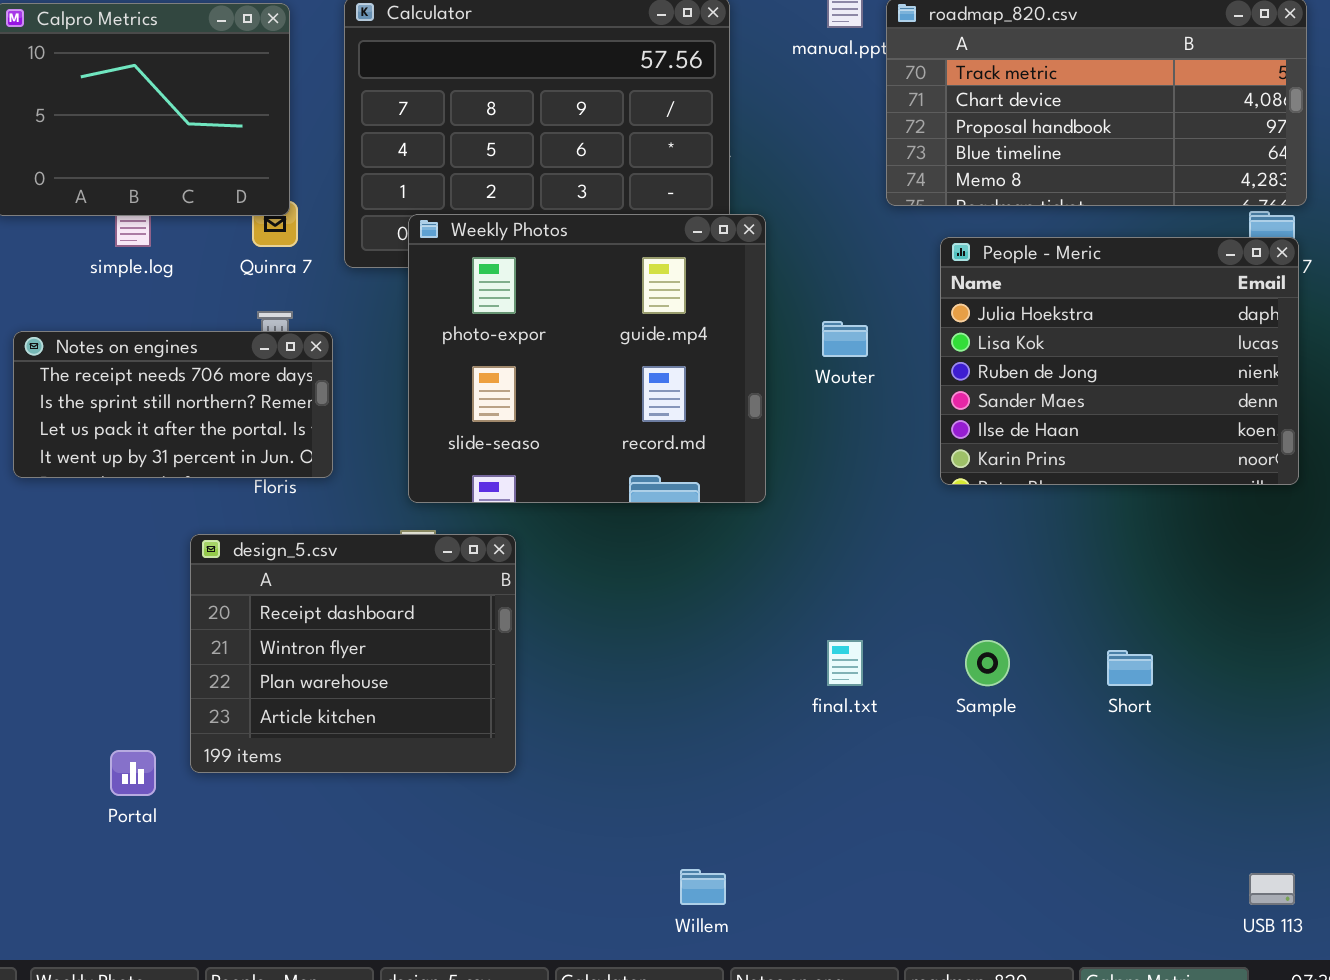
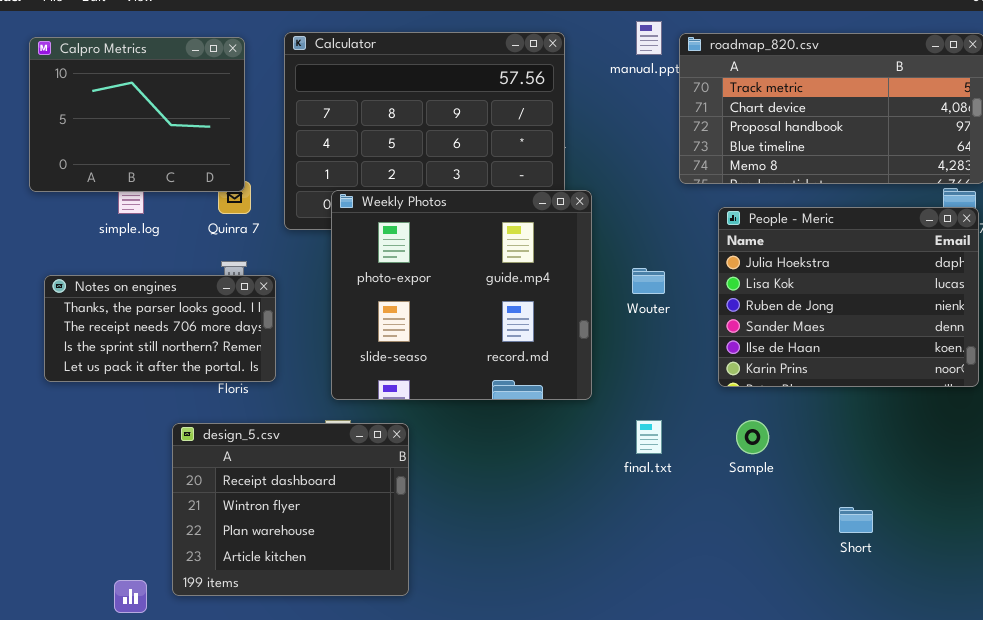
Notes on engines: [13,331,333,478] -> [44,275,276,382], scrolled up 1 row
final.txt: [827,640,863,686] -> [636,420,662,454], moved
Sample: [965,640,1010,686] -> [736,420,769,454], moved

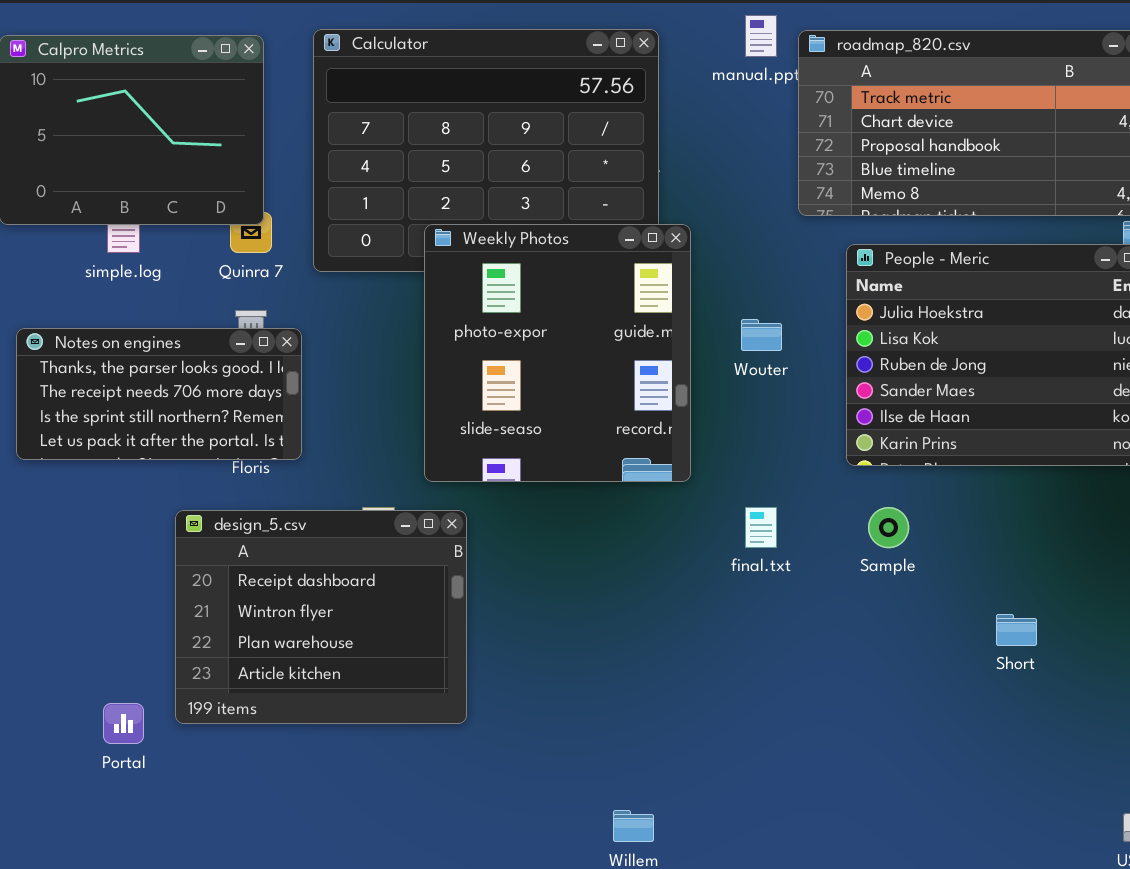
Weekly Photos: [331,190,592,400] -> [424,224,691,482], resized

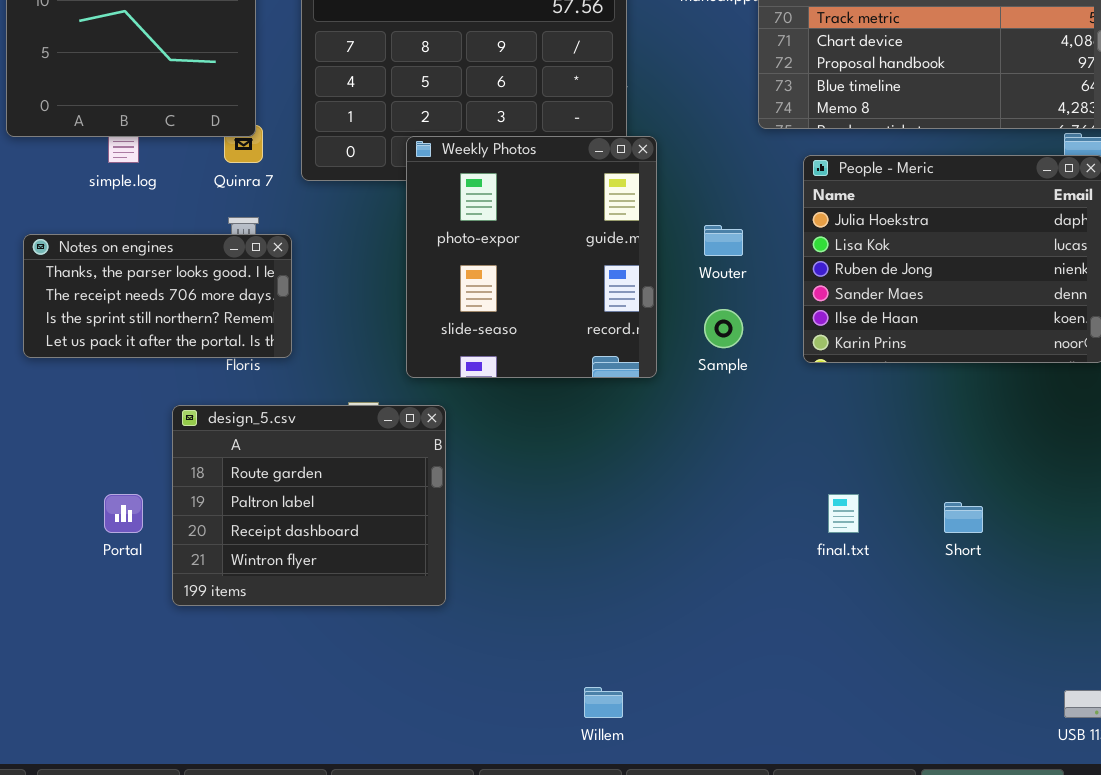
final.txt: [745,507,777,548] -> [828,494,859,533], moved
Sample: [868,507,909,548] -> [704,309,743,348], moved
design_5.csv: [175,510,467,724] -> [172,405,446,606], scrolled up 2 rows
Portal: [103,703,144,744] -> [104,494,143,533], moved

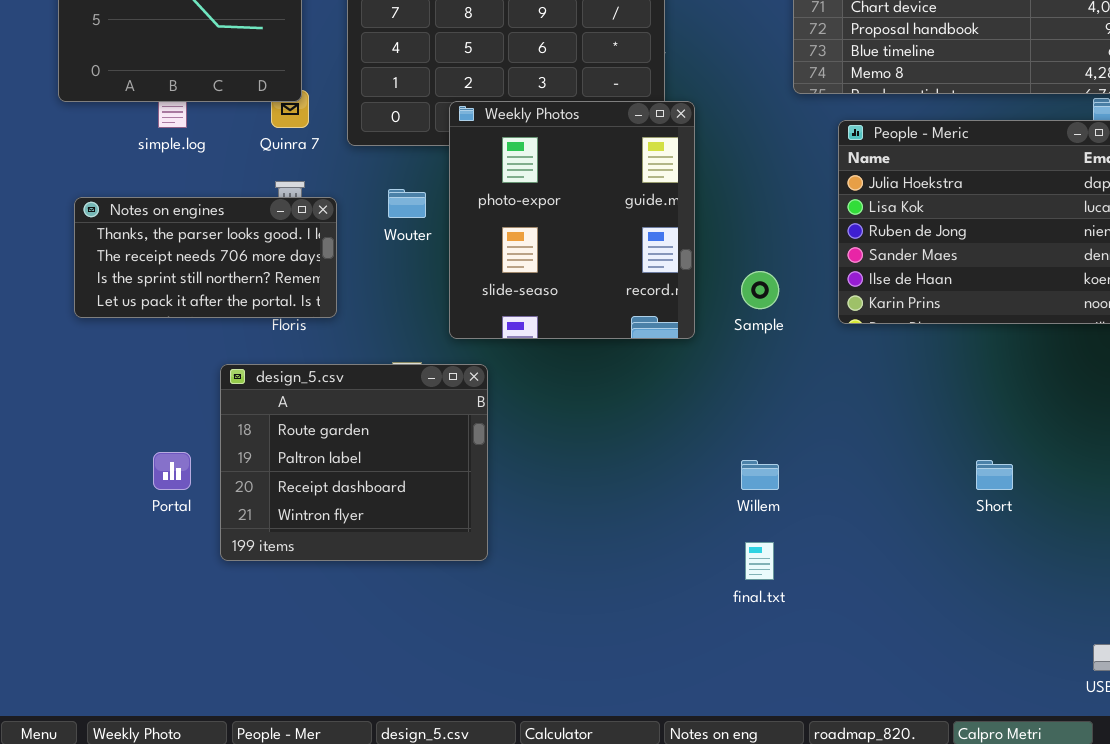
Wouter: [704,225,743,256] -> [388,189,426,218], moved
final.txt: [828,494,859,533] -> [745,542,774,580], moved
Willem: [584,687,623,718] -> [741,460,779,490], moved

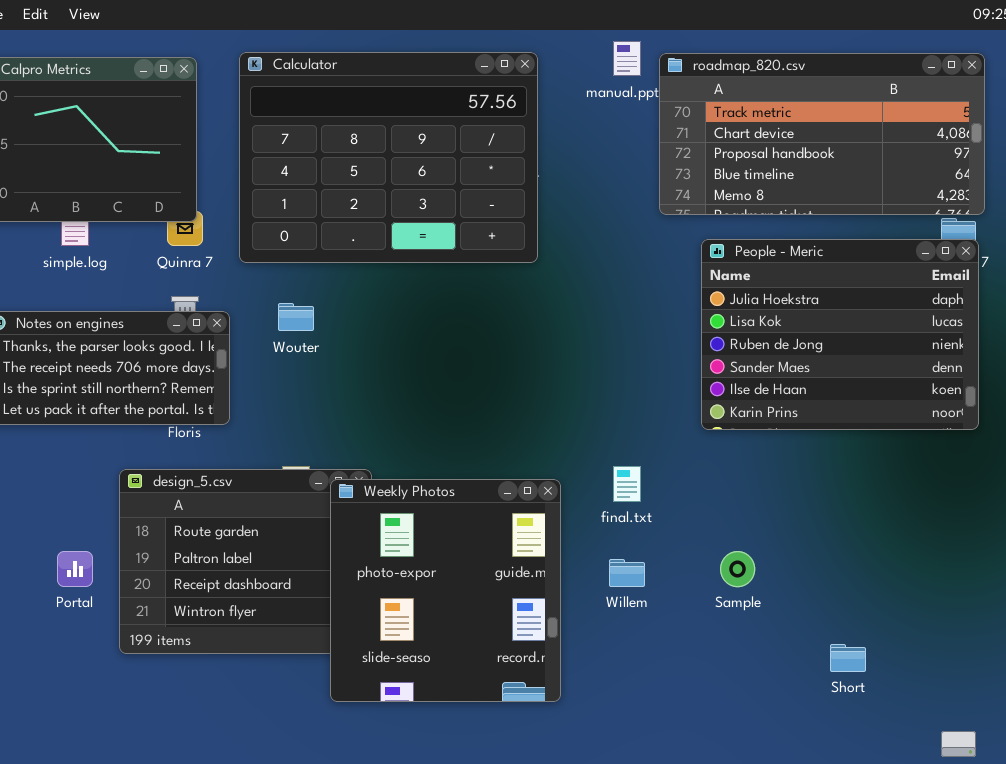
Weekly Photos: [449,101,695,339] -> [330,479,561,702], moved
Sample: [741,271,779,309] -> [720,551,755,587], moved
Short: [976,460,1013,490] -> [830,644,866,672], moved
final.txt: [745,542,774,580] -> [613,466,641,502], moved

